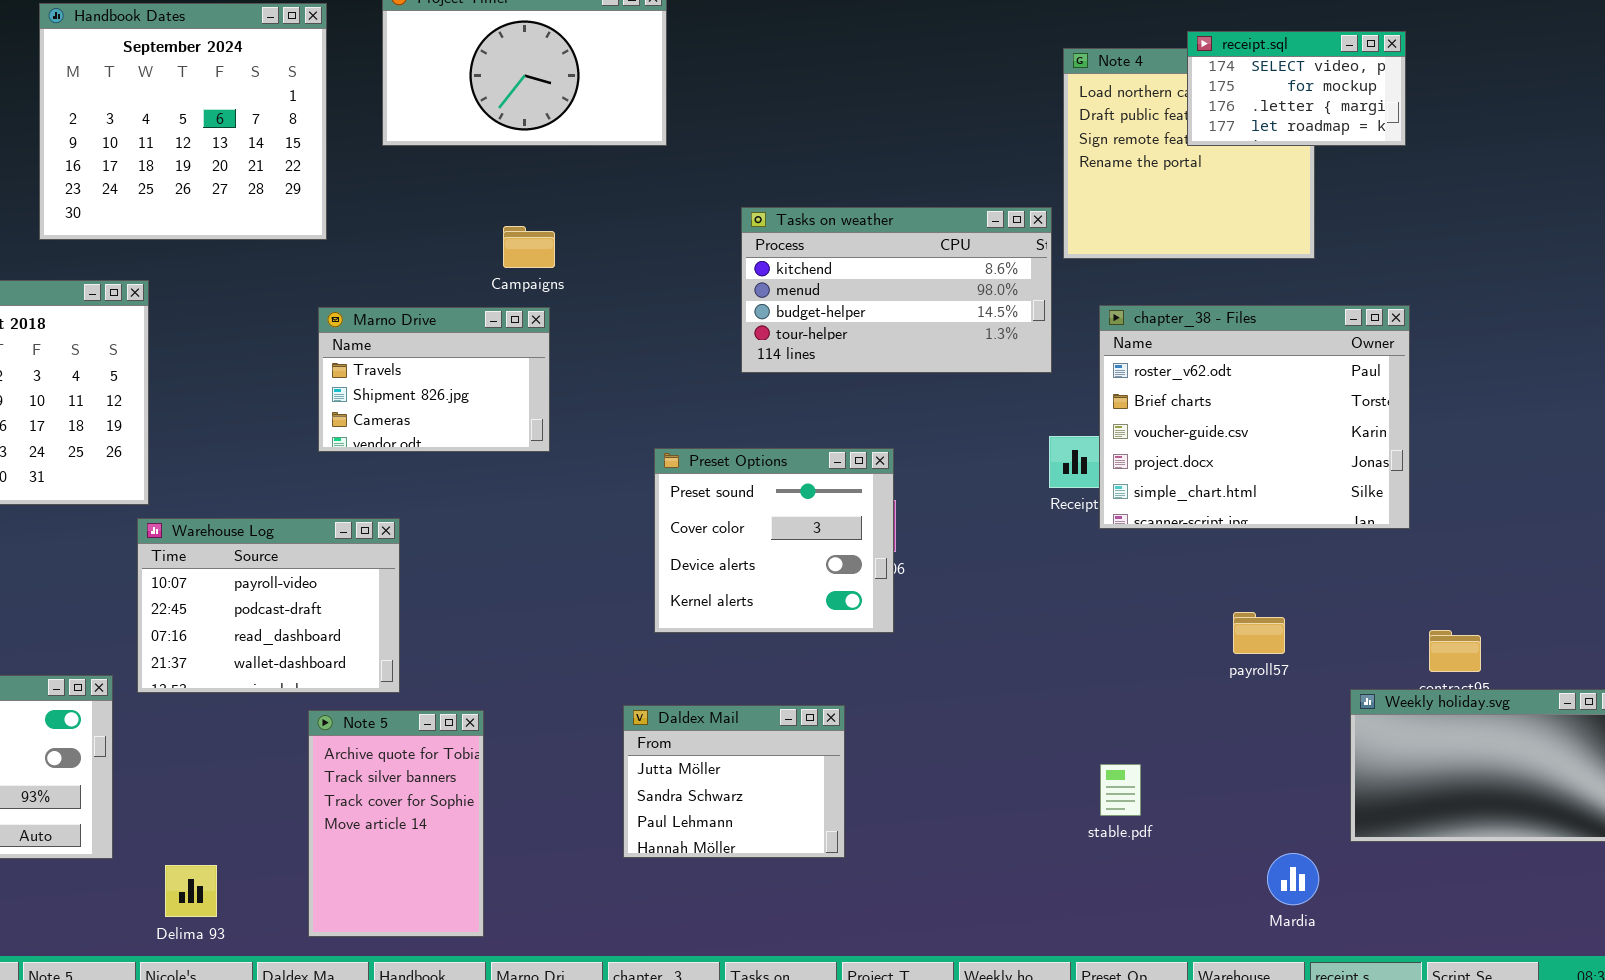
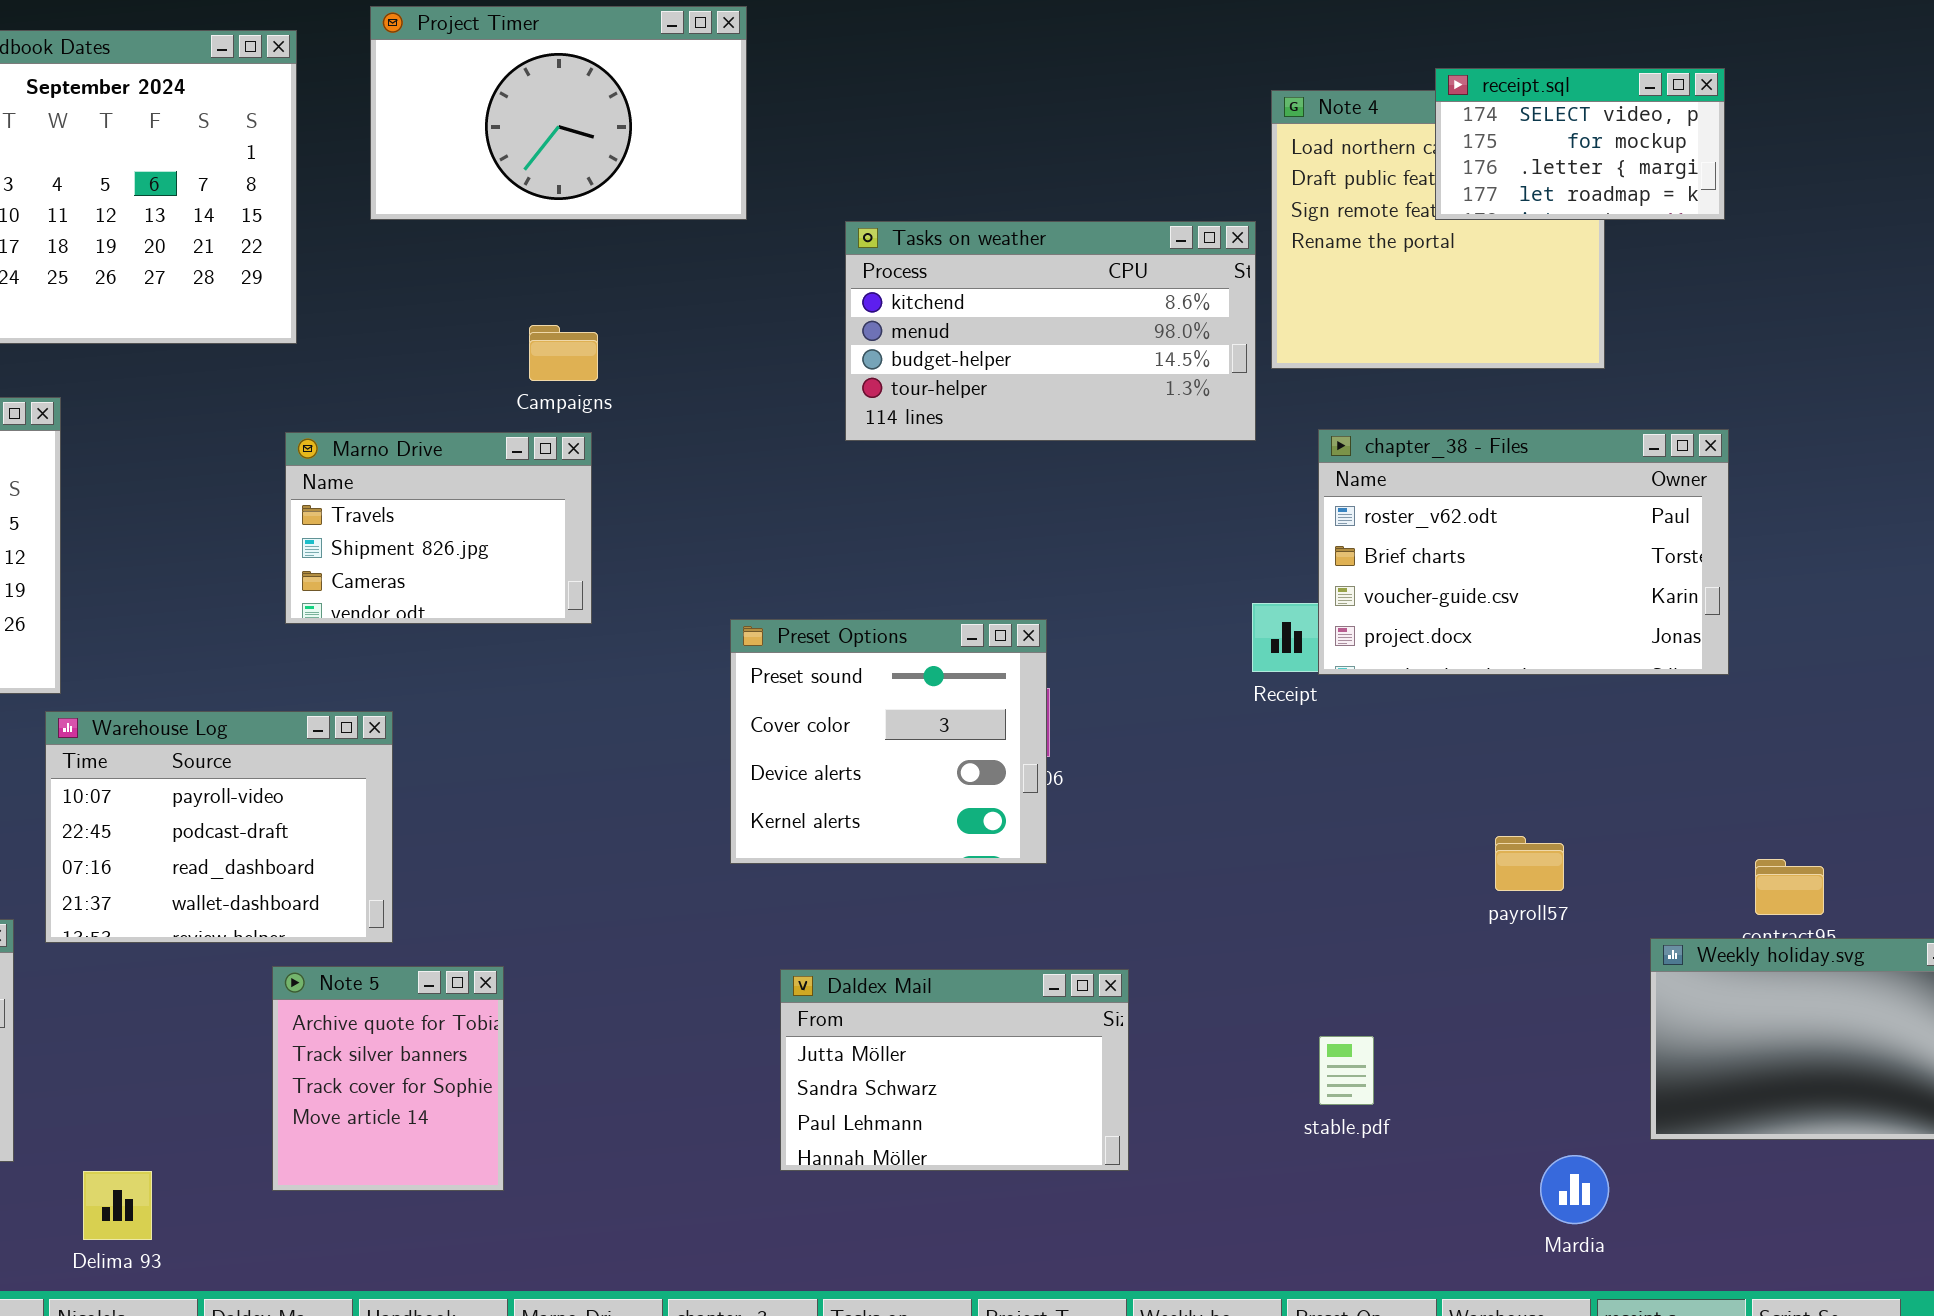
Tasks on weather: [741,207,1052,373] -> [845,221,1256,441], moved
chapter_38 - Files: [1099,305,1410,529] -> [1318,429,1729,675], resized
Daldex Mail: [623,705,845,858] -> [780,969,1129,1171], moved, resized
Note 5: [308,710,484,937] -> [272,966,504,1191], resized

